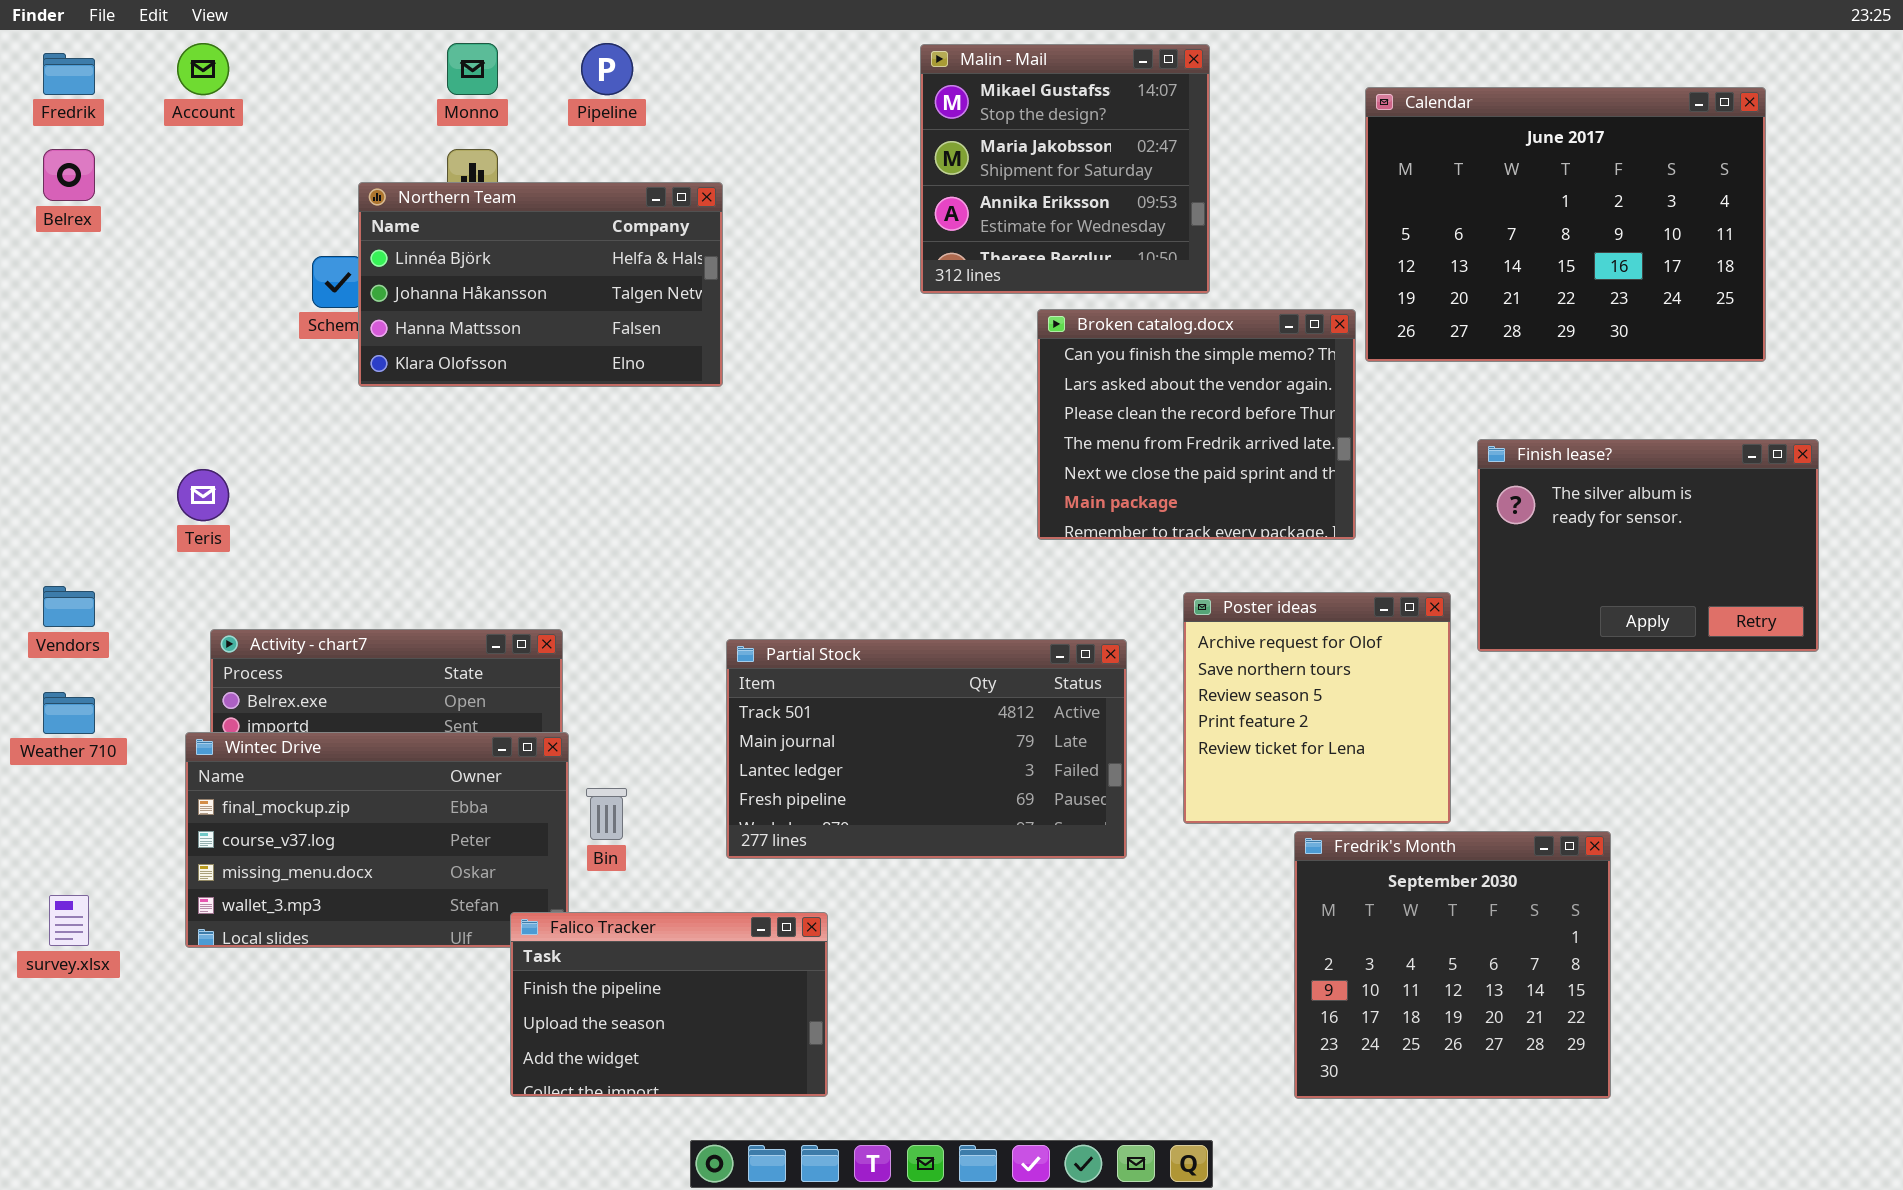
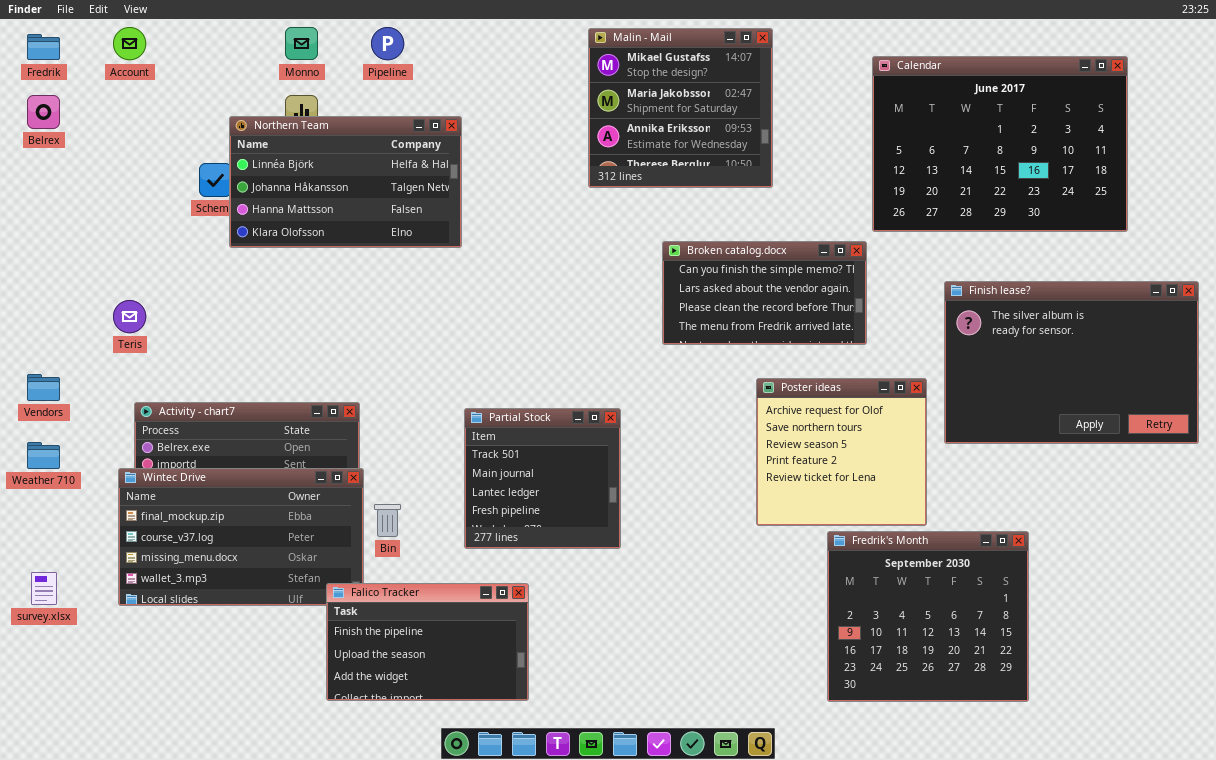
Broken catalog.docx: [1037,309,1356,540] -> [662,241,867,345], resized
Finish lease?: [1477,439,1819,652] -> [944,281,1199,444], resized
Partial Stock: [726,639,1127,859] -> [464,408,621,549], resized

